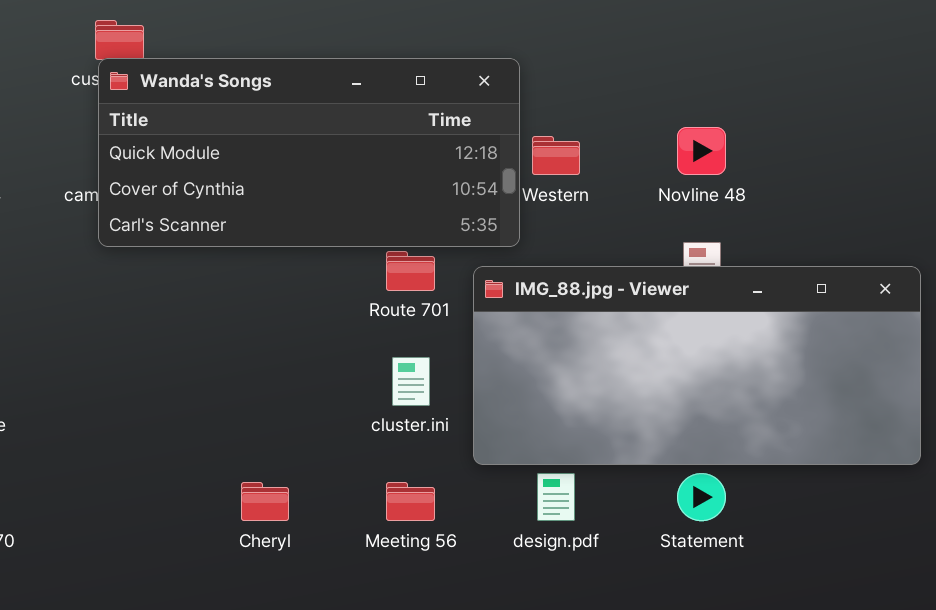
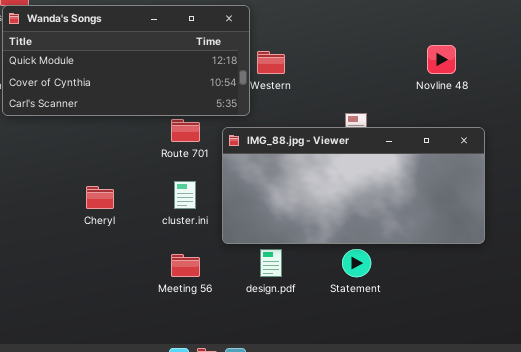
Novline 48: [677,127,726,175] -> [427,45,456,74], moved
Cheryl: [241,482,289,521] -> [86,186,114,209], moved

